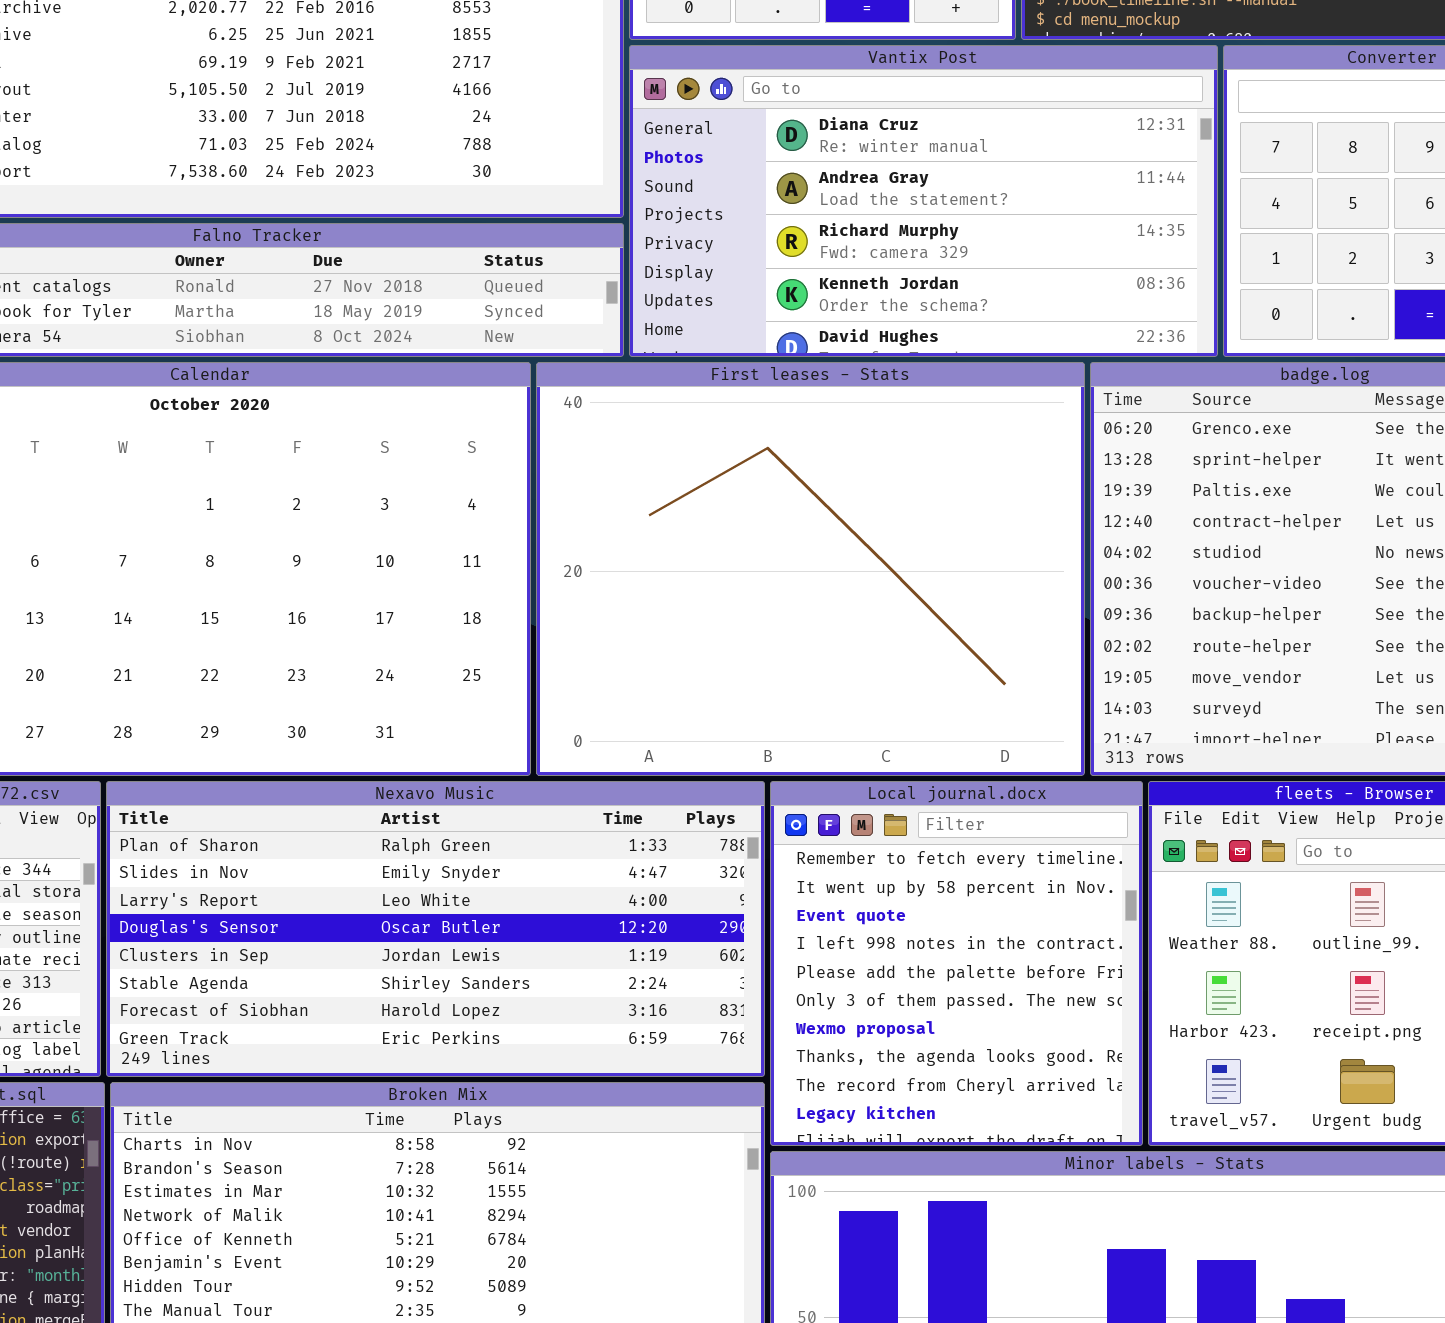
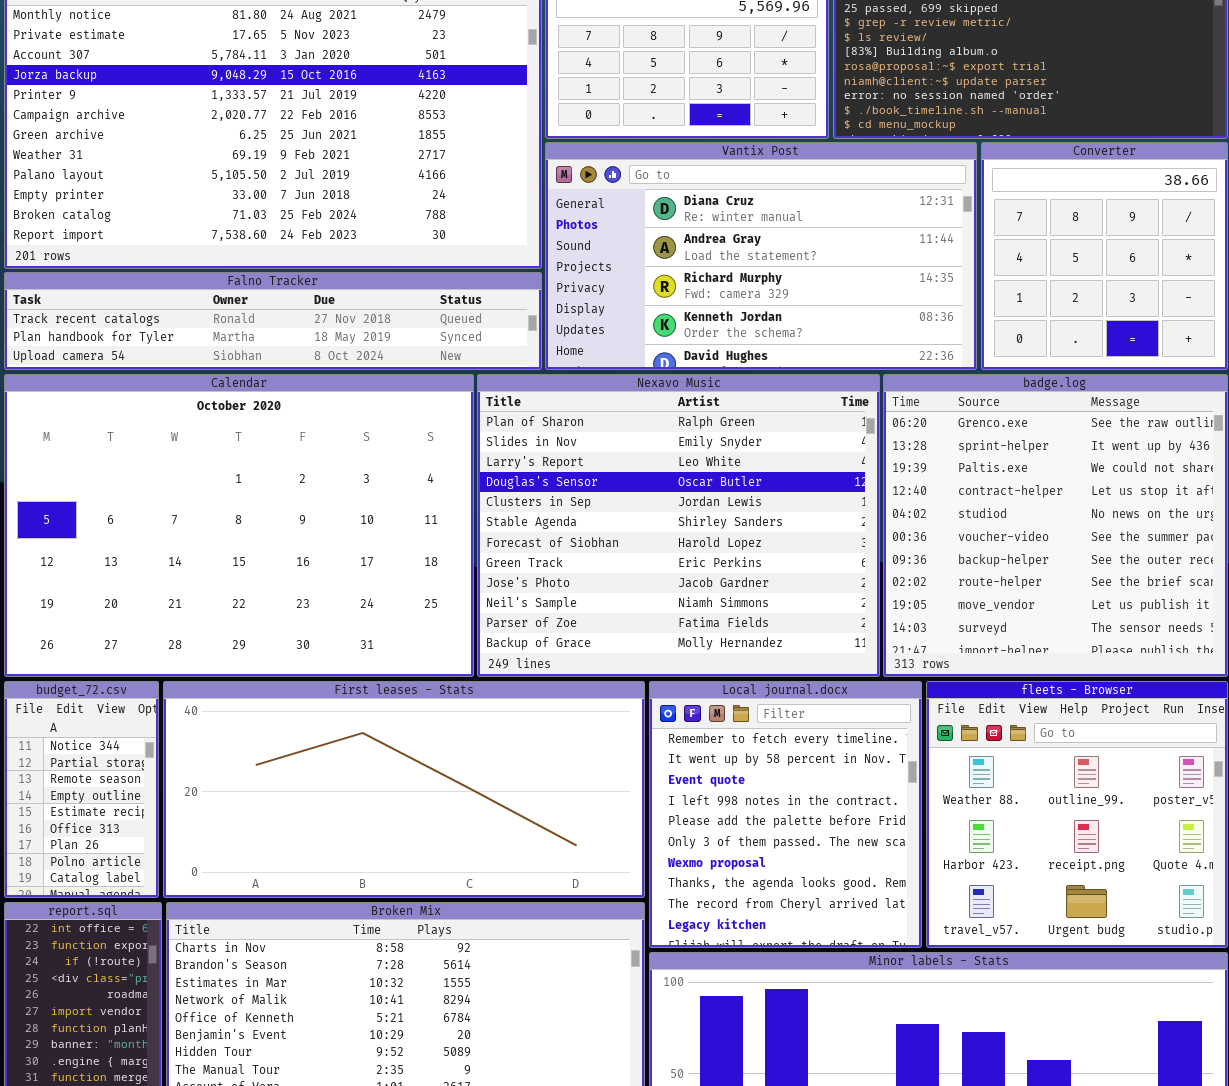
First leases - Stats: [536,362,1085,776] -> [163,681,645,898], moved, resized
Nexavo Music: [106,781,765,1077] -> [477,374,880,677], moved, resized

